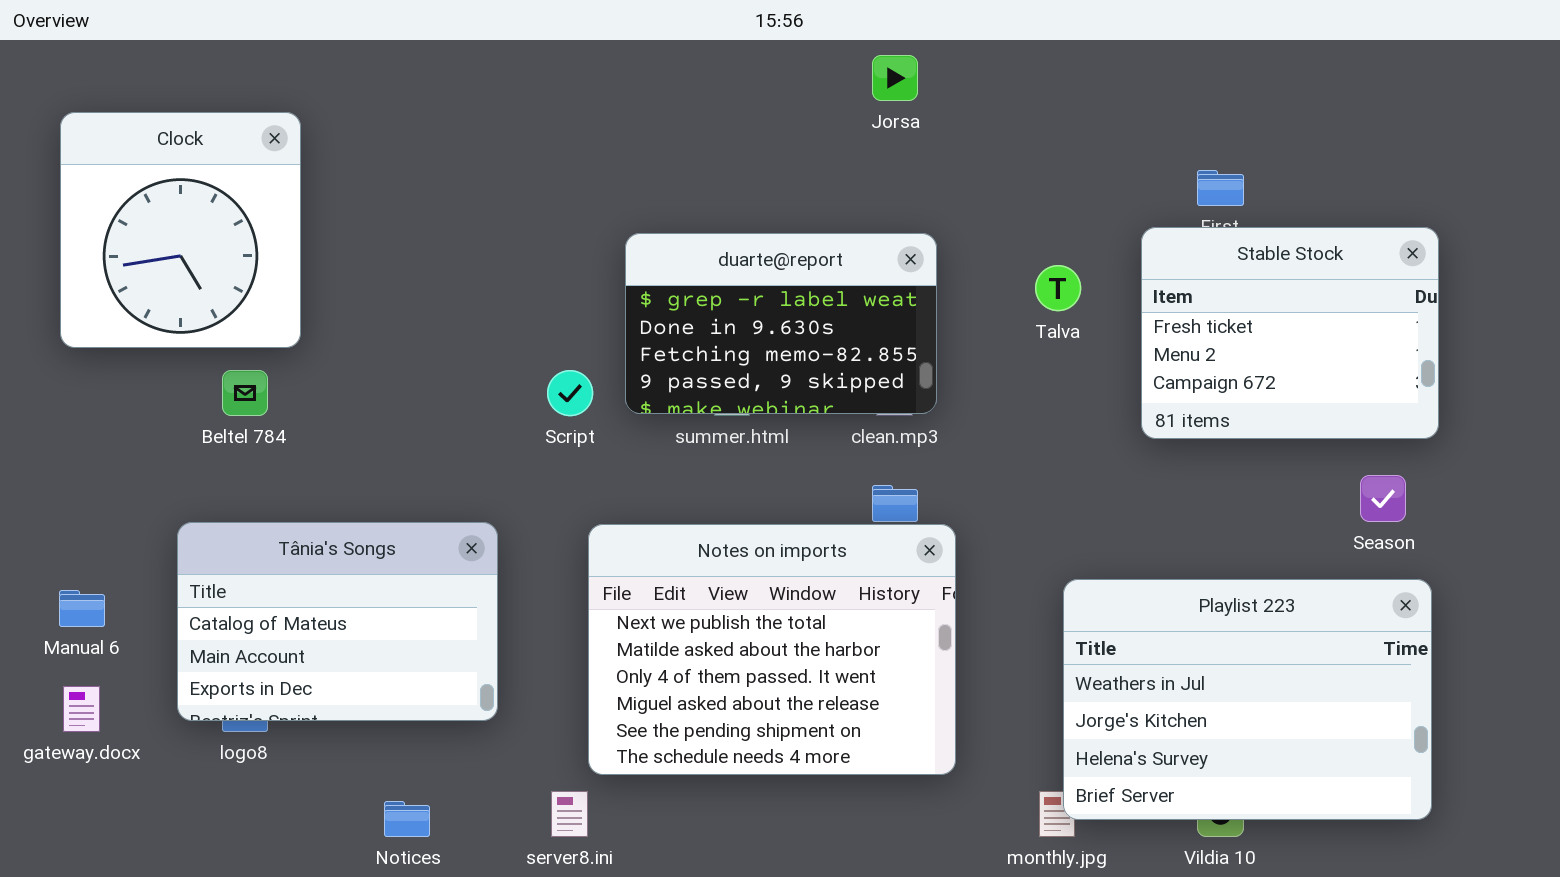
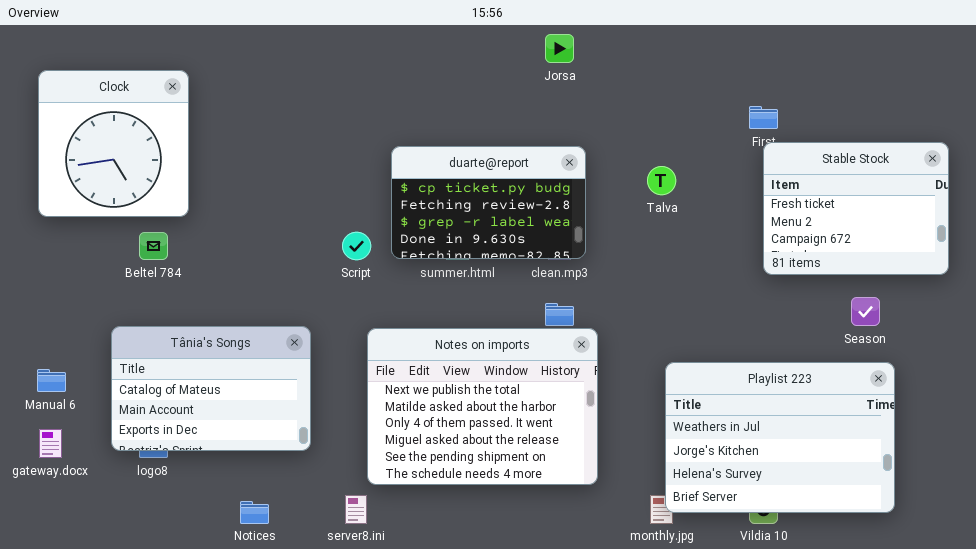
Stable Stock: [1141,227,1439,439] -> [763,142,949,275], moved
duarte@report: [625,233,937,414] -> [391,146,586,259], scrolled up 2 rows

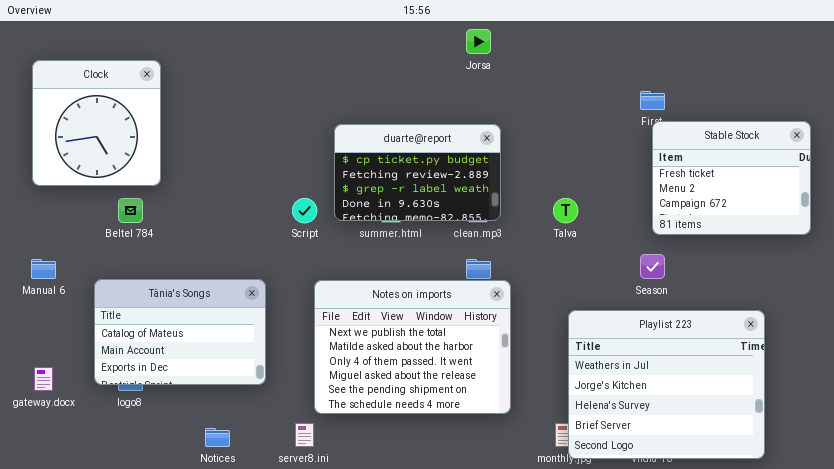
Talva: [647,166,676,195] -> [553,198,578,223], moved
Season: [851,297,880,326] -> [640,254,665,279], moved
Playlist 223: [665,362,895,513] -> [568,310,765,459], resized
Manual 6: [37,369,66,392] -> [31,259,56,279], moved

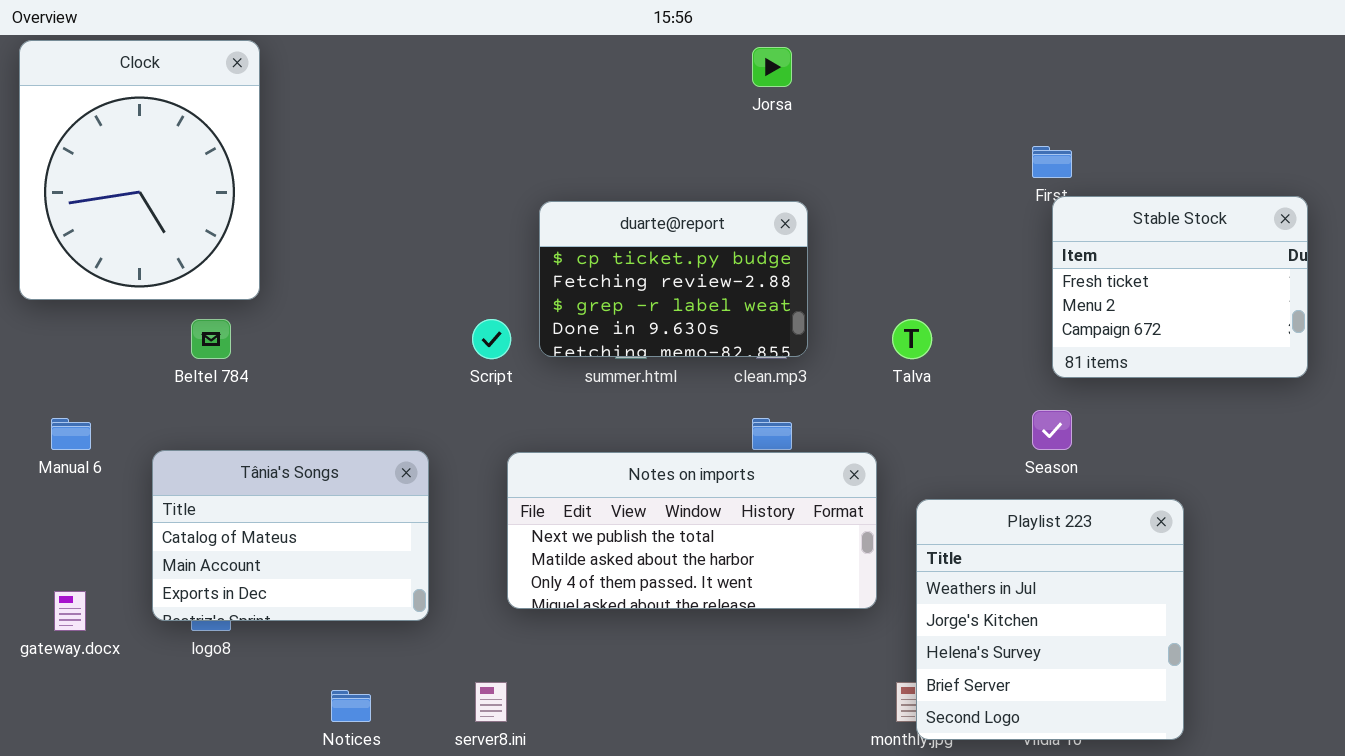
Clock: [32,60,161,186] -> [19,40,260,300], resized
Notes on imports: [314,280,511,414] -> [507,452,877,609], resized
Playlist 223: [568,310,765,459] -> [916,499,1184,740], resized

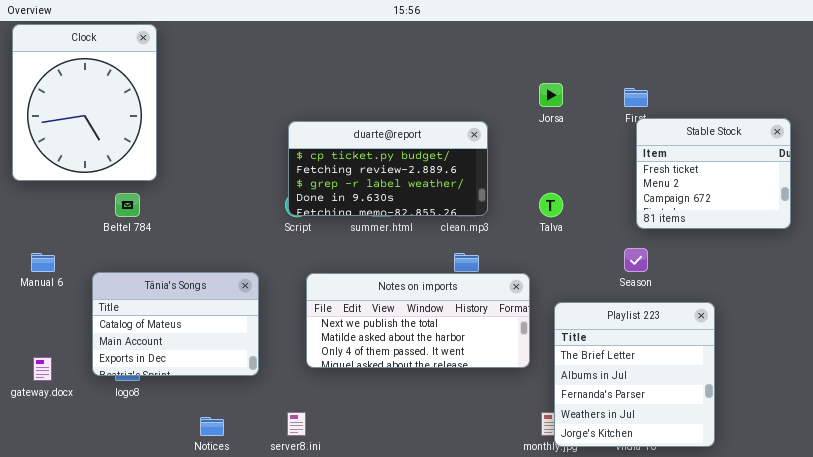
Jorsa: [752,47,792,87] -> [539,83,563,107], moved
duarte@report: [539,201,808,357] -> [288,121,488,216], resized
Playlist 223: [916,499,1184,740] -> [554,302,715,447], scrolled up 3 rows

